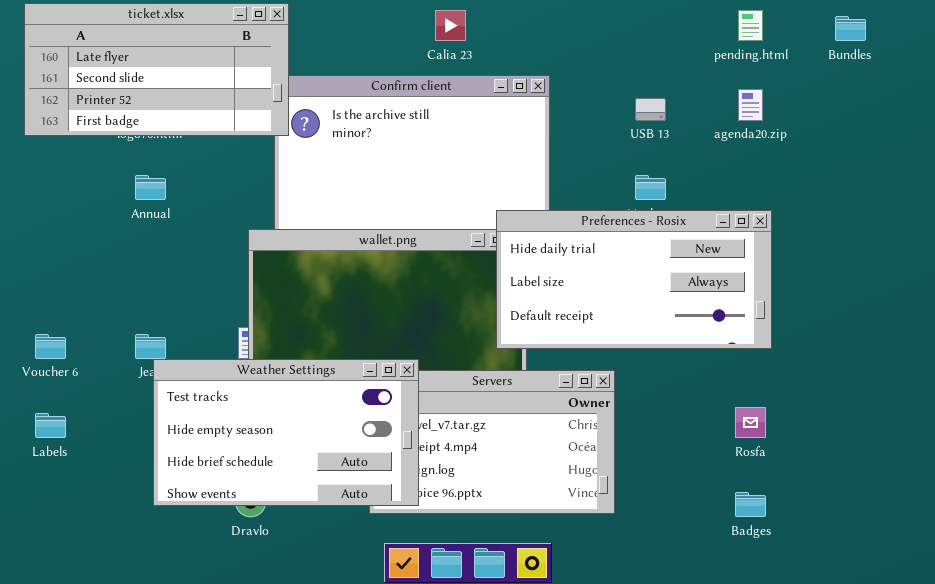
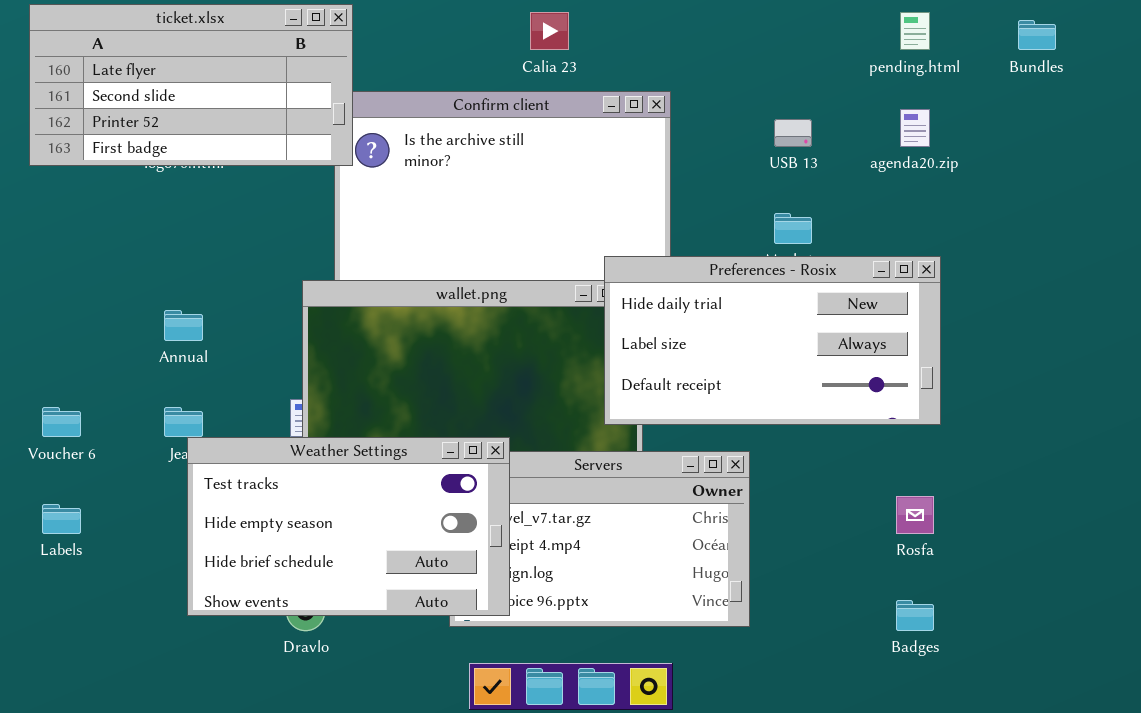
Annual: [135,175,166,200] -> [164,310,203,341], moved

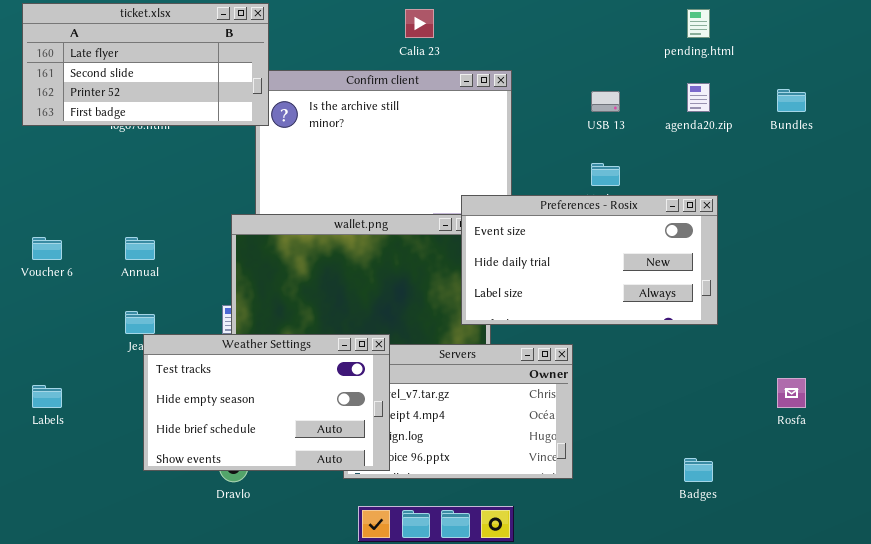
Bundles: [1018,20,1056,50] -> [777,89,806,112], moved
Preferences - Rosix: [604,256,941,425] -> [461,195,718,325], scrolled up 1 row
Voucher 6: [42,407,81,437] -> [32,237,62,260], moved
Rosfa: [896,496,934,534] -> [777,378,806,408], moved

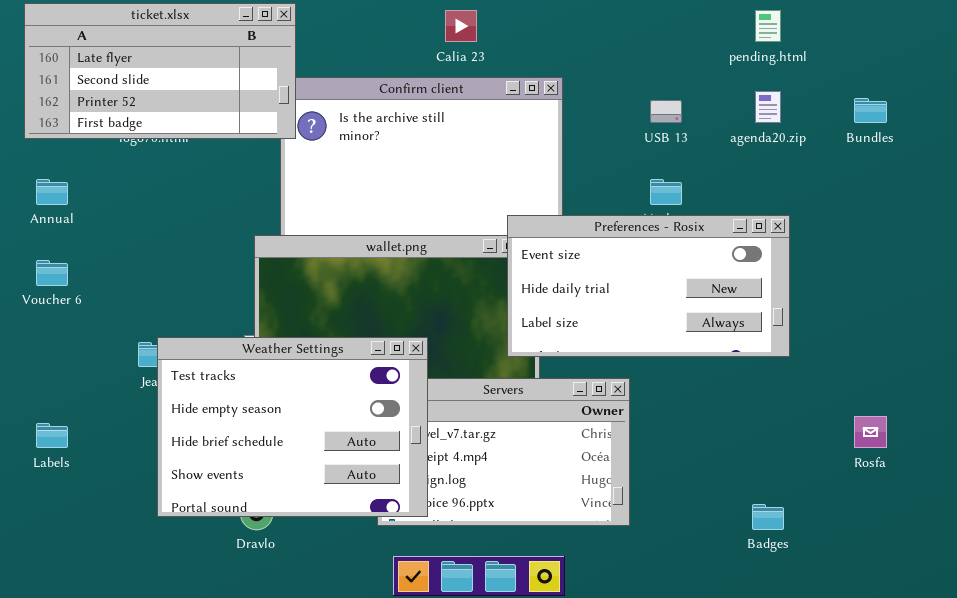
Annual: [125,237,155,260] -> [36,179,68,205], moved
Weather Settings: [143,334,390,471] -> [157,337,428,517], resized

